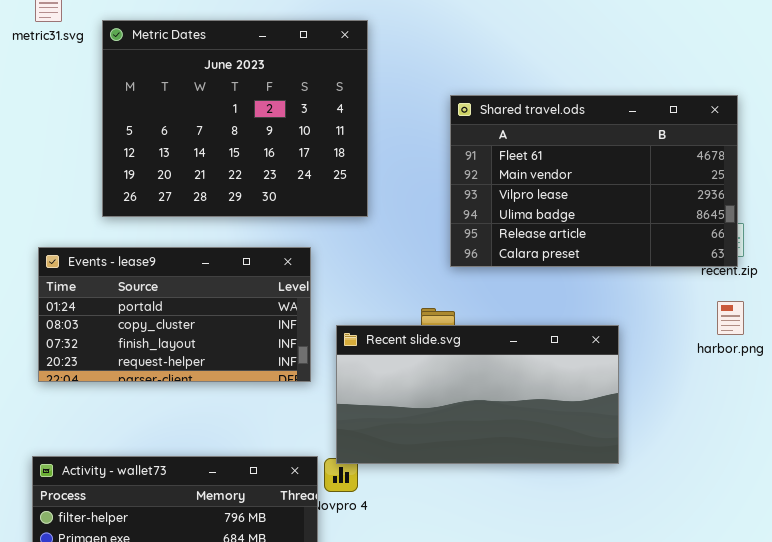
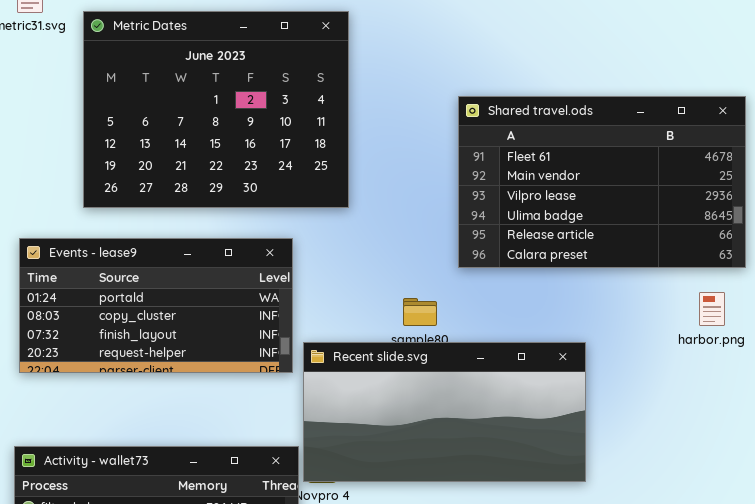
Shared travel.ods: [450,95,738,267] -> [458,96,746,268], moved
Recent slide.svg: [336,325,619,464] -> [303,342,586,482], moved

